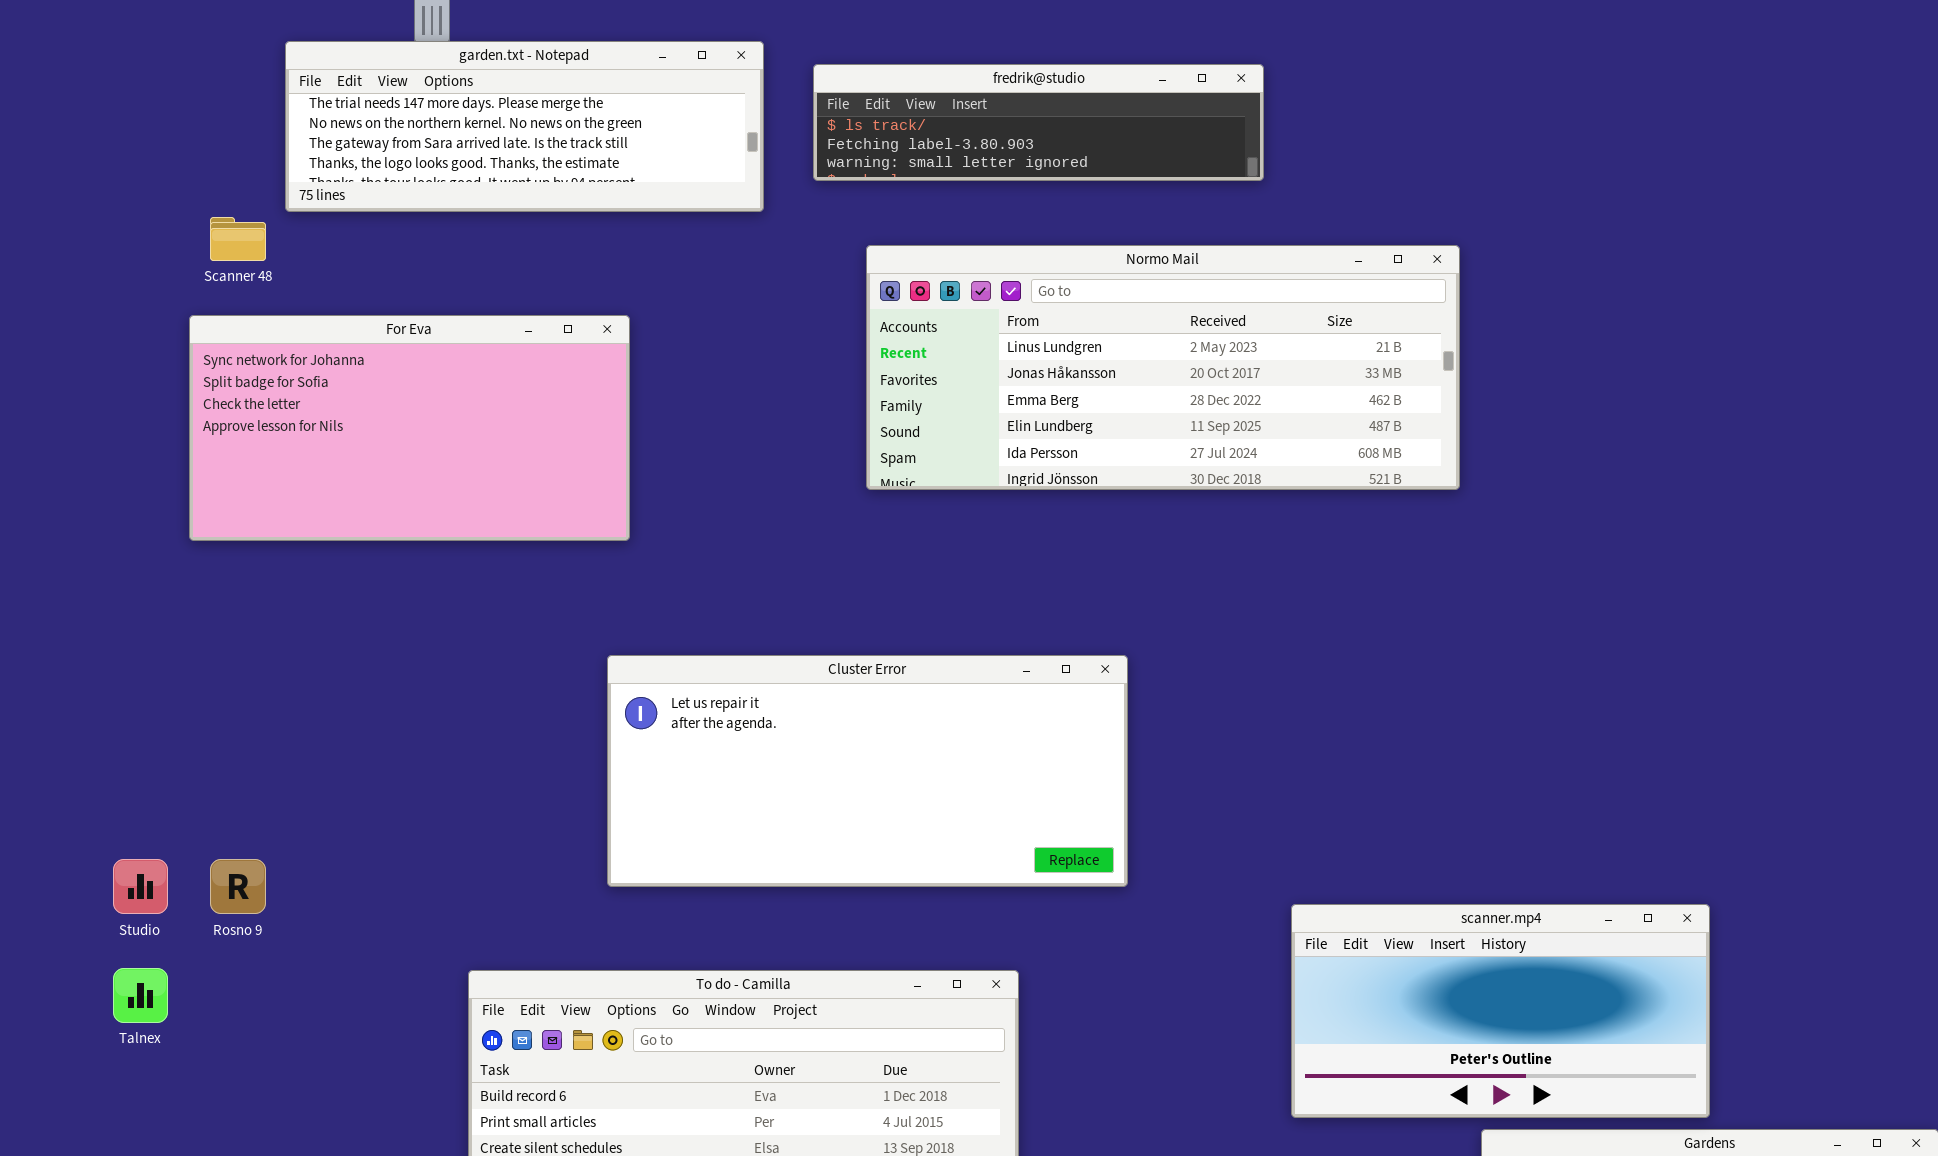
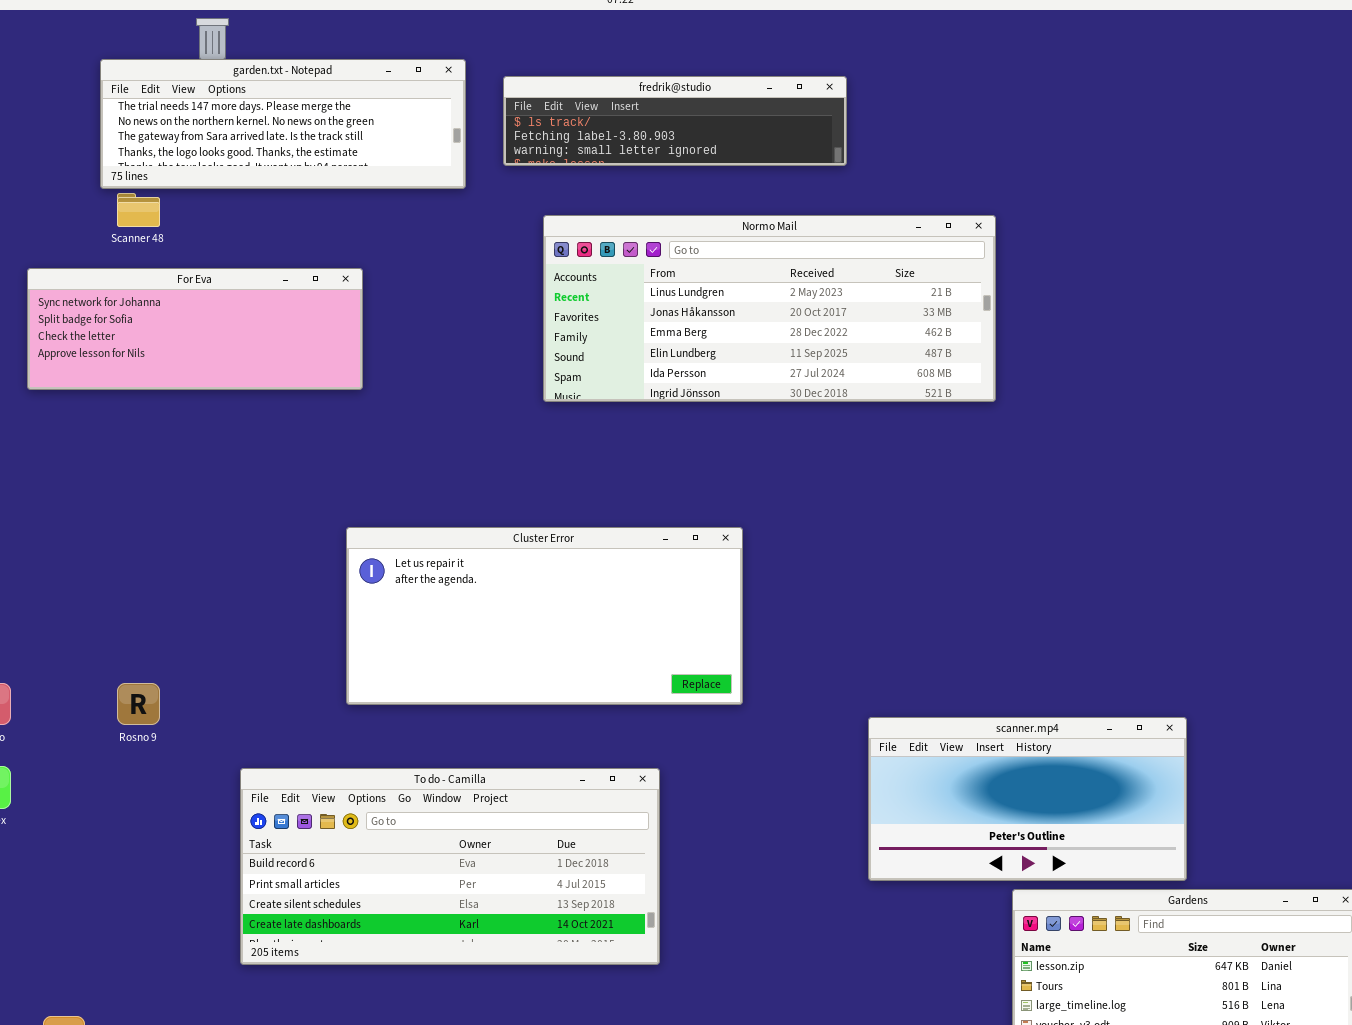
Scanner 48: [210,217,266,261] -> [117,193,160,227], moved
For Eva: [189,315,630,541] -> [27,268,363,390], resized
Rosno 9: [210,859,266,914] -> [117,683,160,725], moved

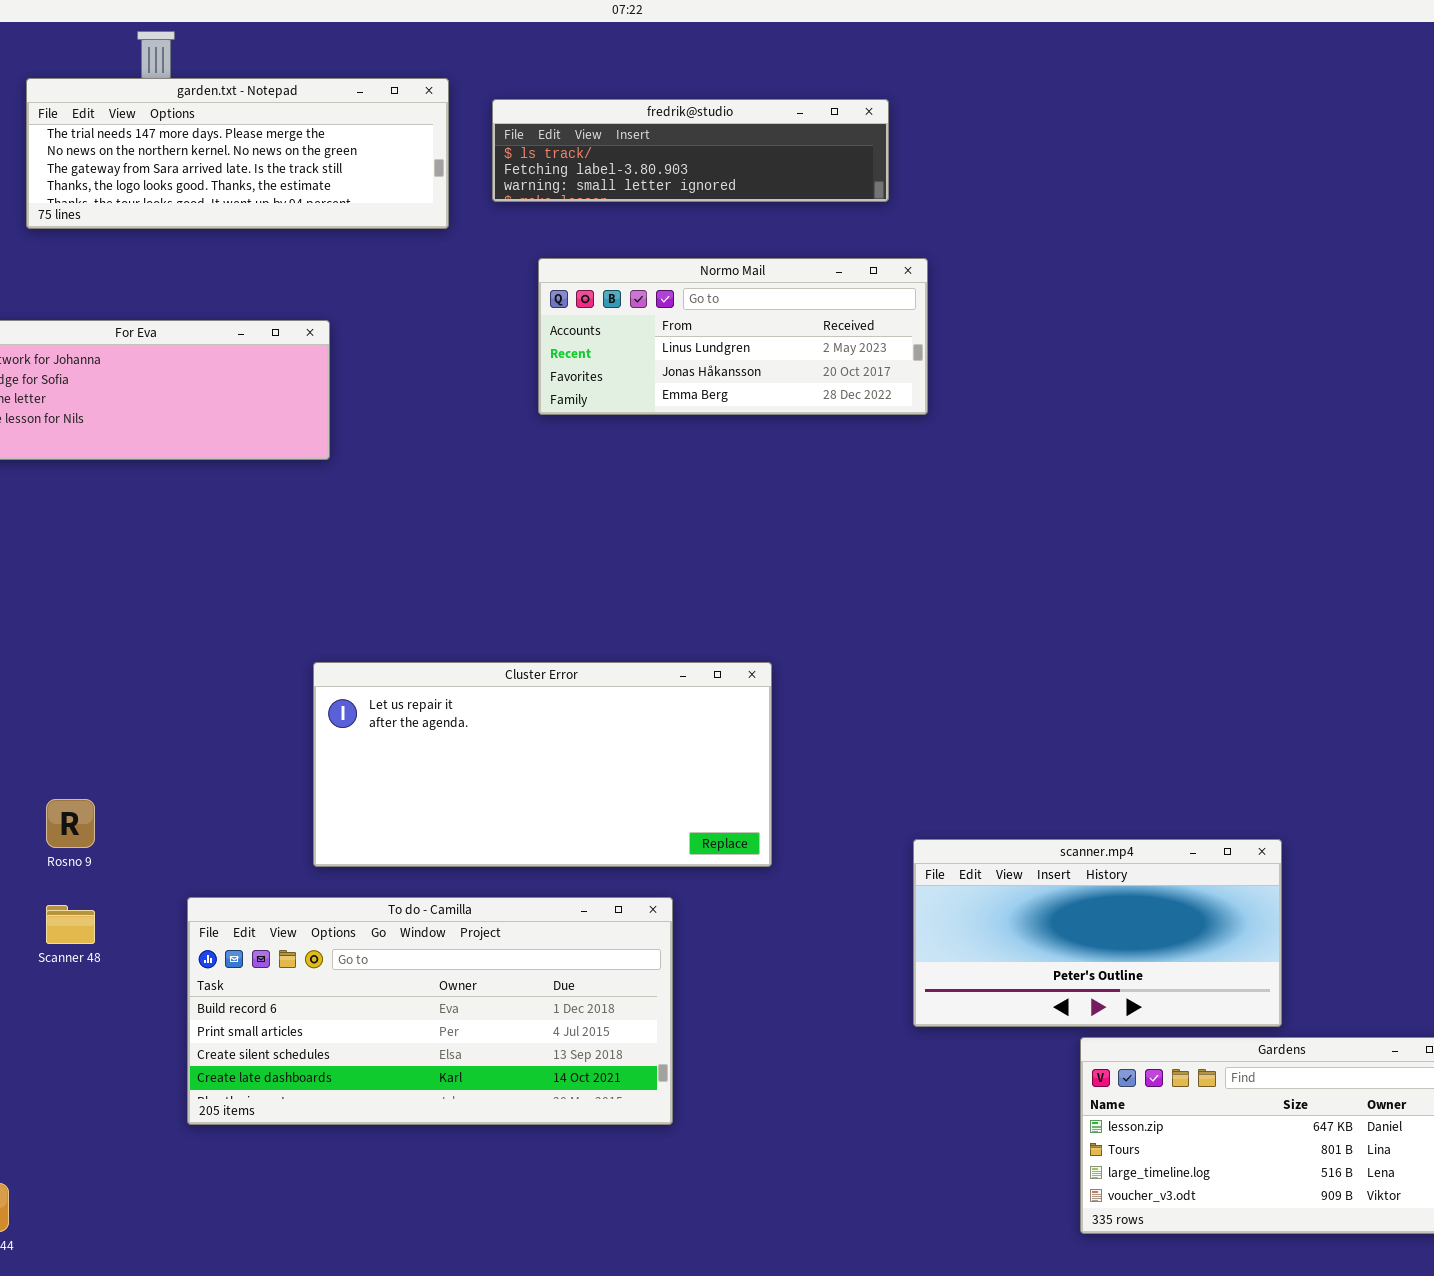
Scanner 48: [117,193,160,227] -> [46,905,95,944], moved
Normo Mail: [543,215,996,402] -> [538,258,928,415], resized
Cluster Error: [346,527,743,705] -> [313,662,772,867], moved

